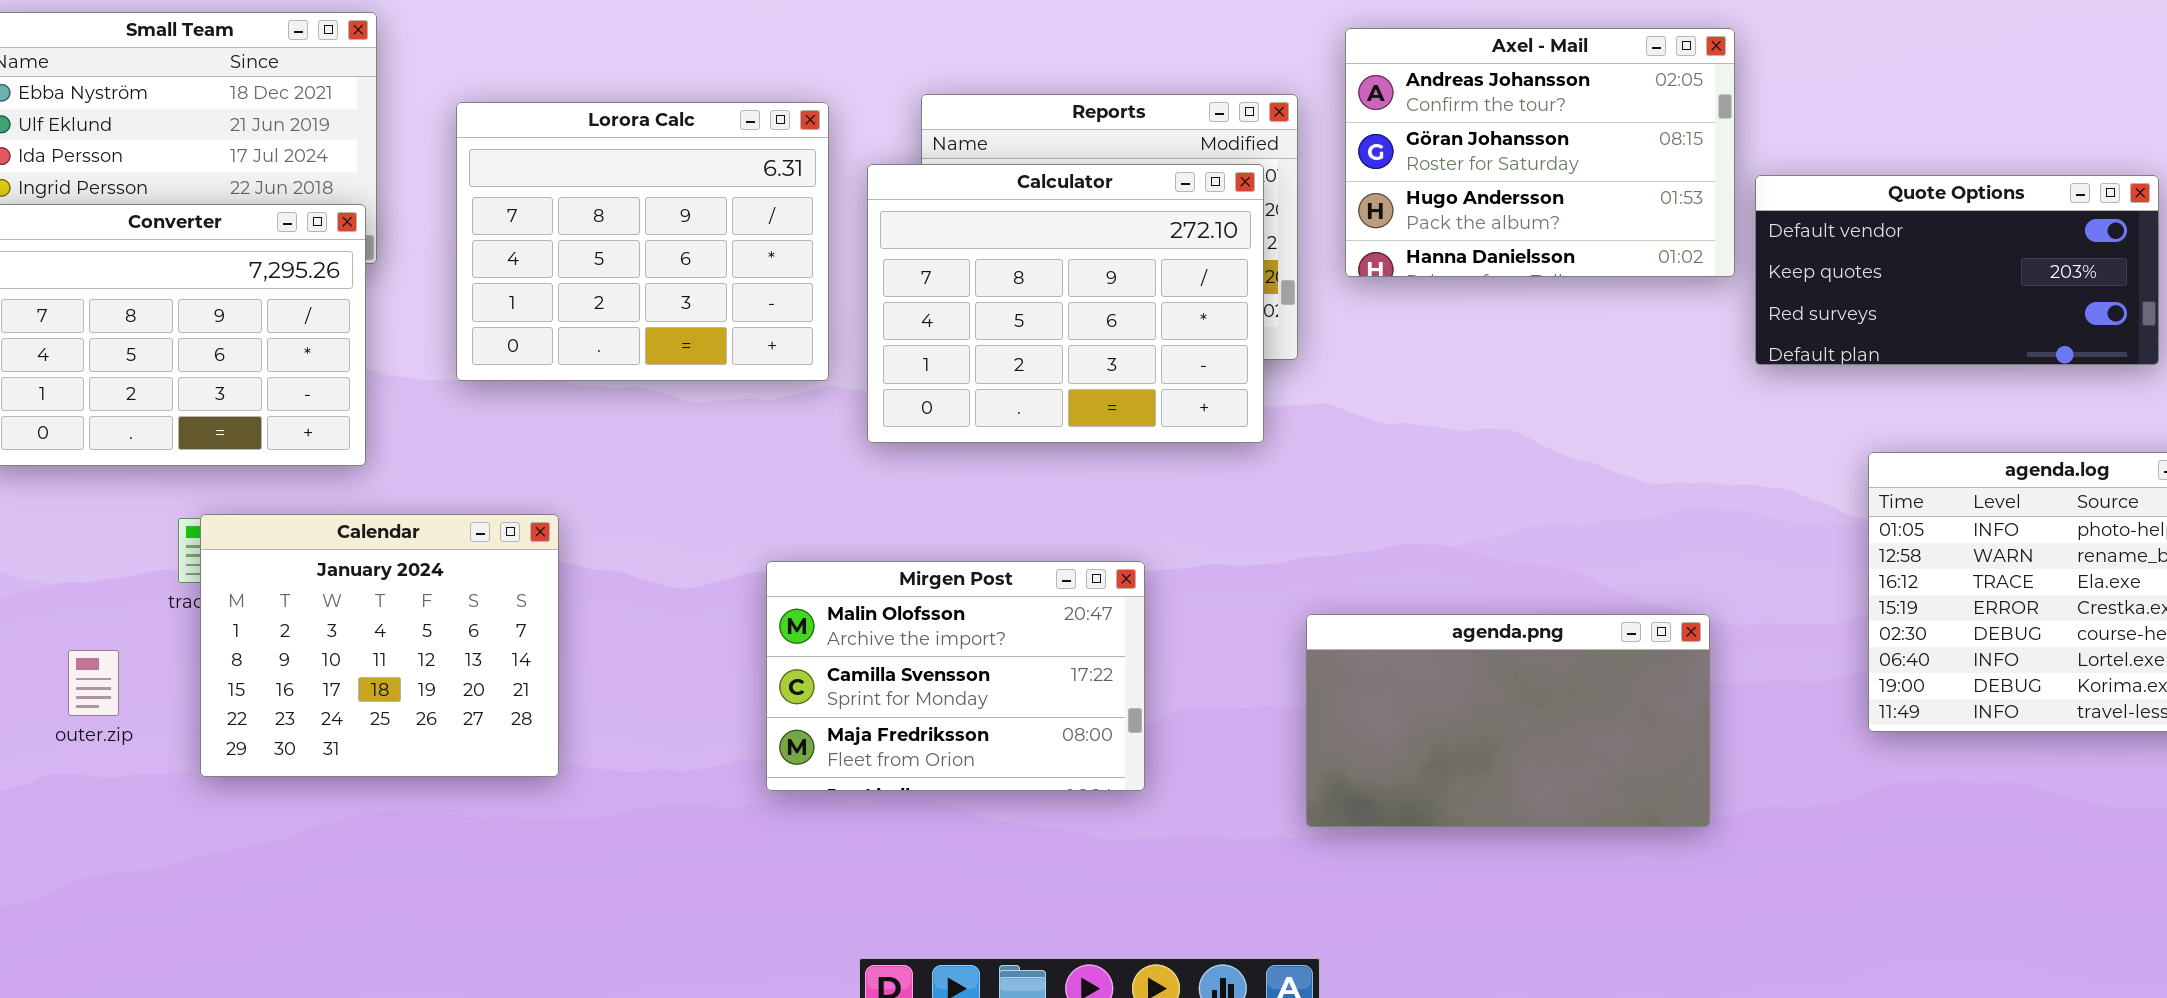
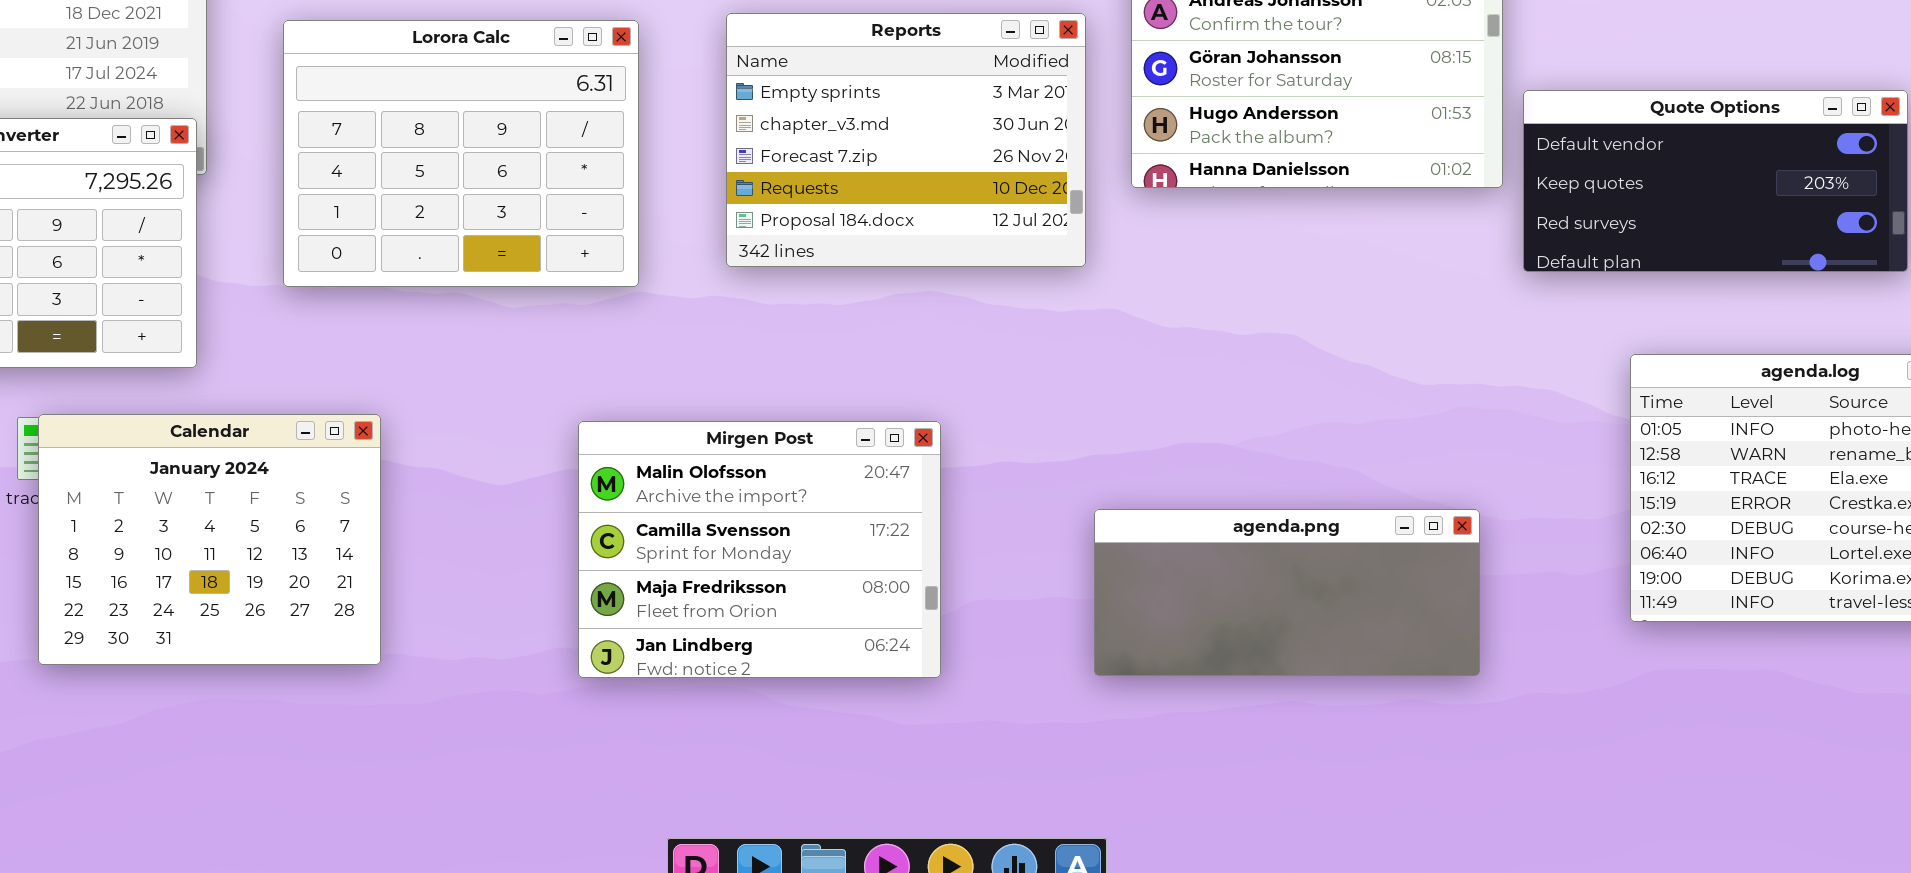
Calculator: [867,164,1264,443] -> none, closed
Mirgen Post: [766,561,1145,791] -> [578,421,941,678], resized
agenda.png: [1306,614,1710,827] -> [1094,509,1480,676], resized

